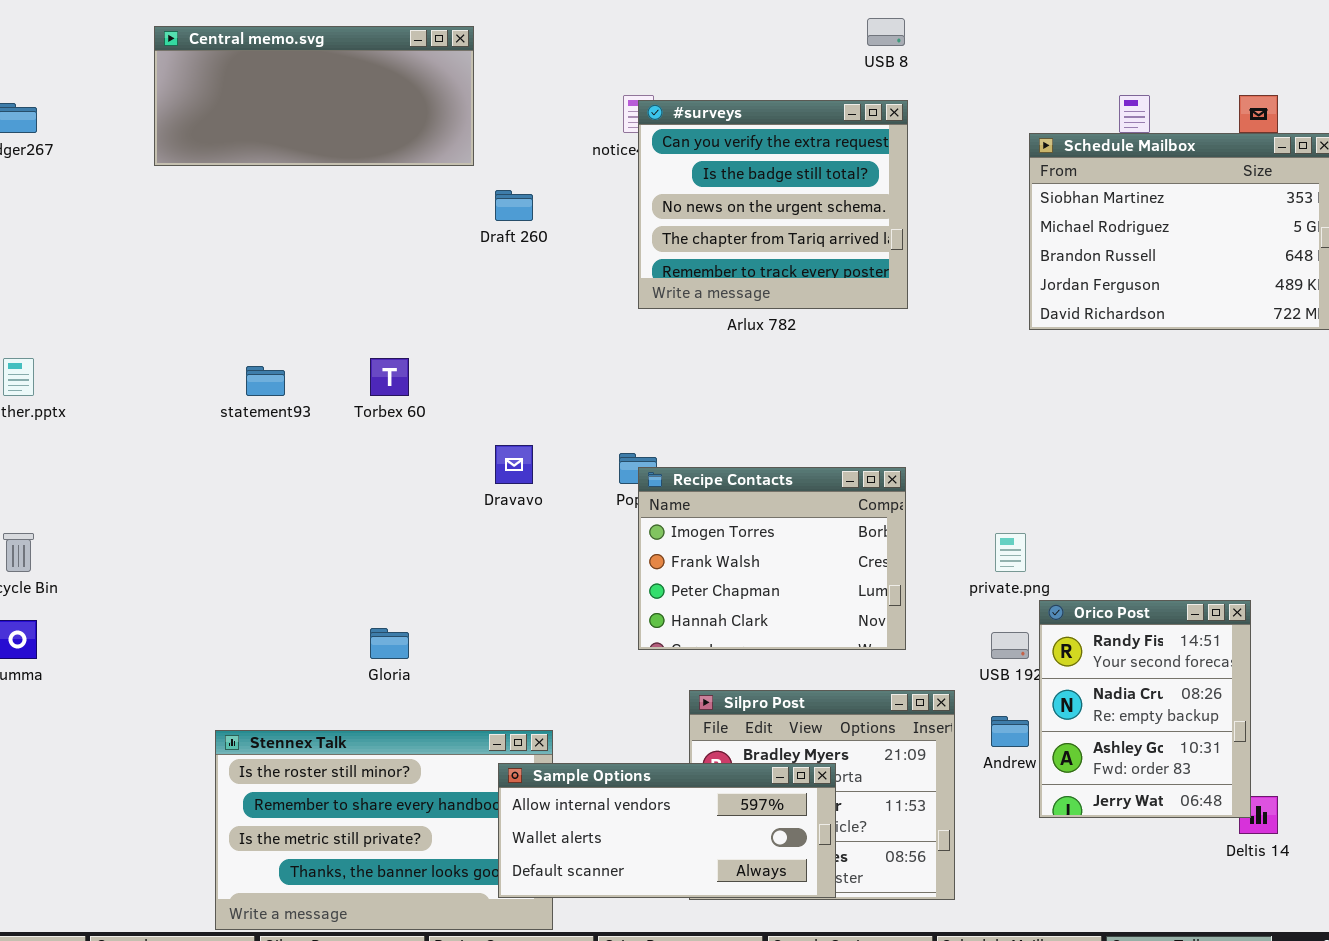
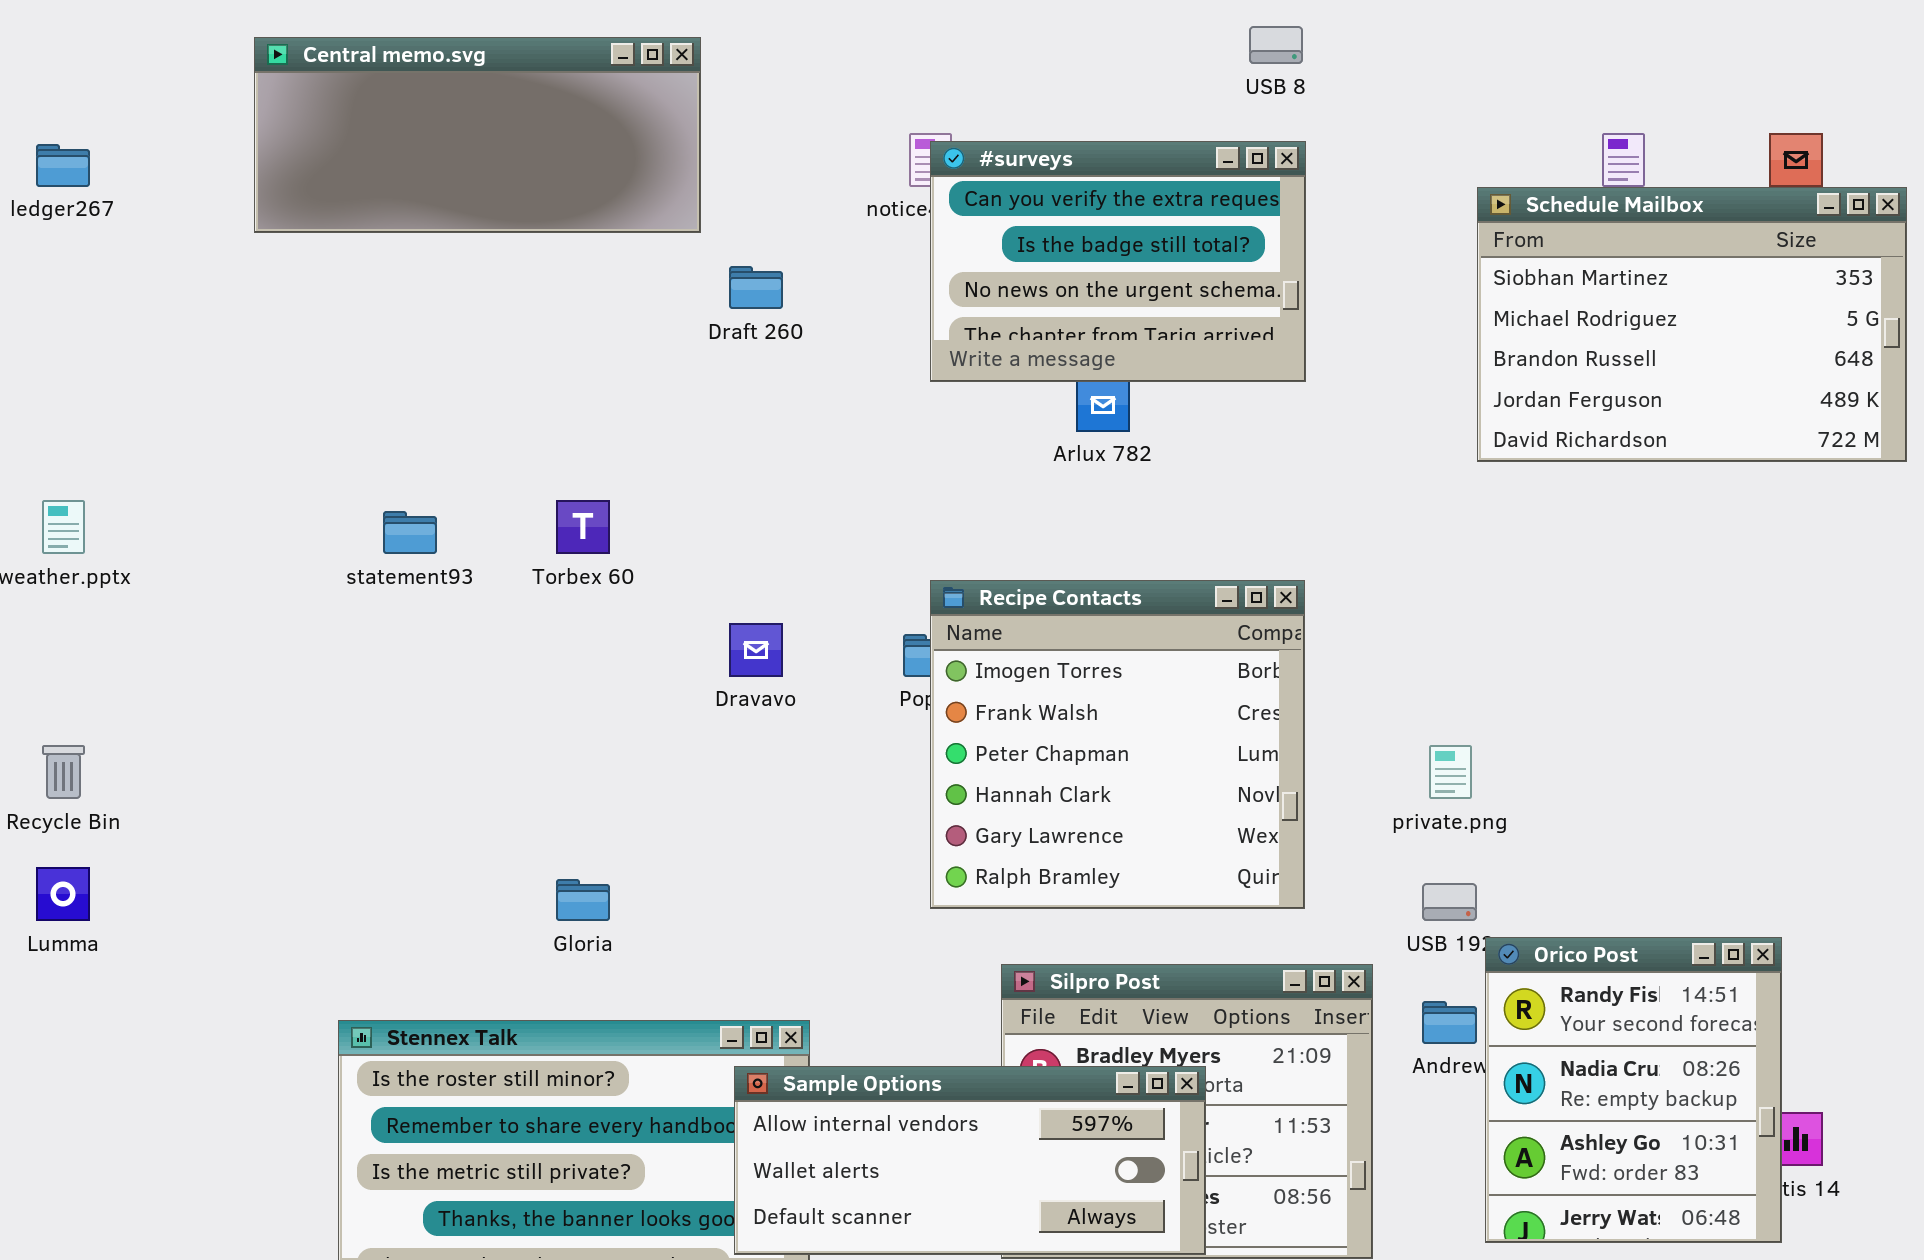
#surveys: [638,100,908,309] -> [930,141,1306,382], resized
Recipe Contacts: [638,467,906,650] -> [930,580,1305,909], resized
Orico Post: [1039,600,1251,818] -> [1485,937,1782,1243], moved

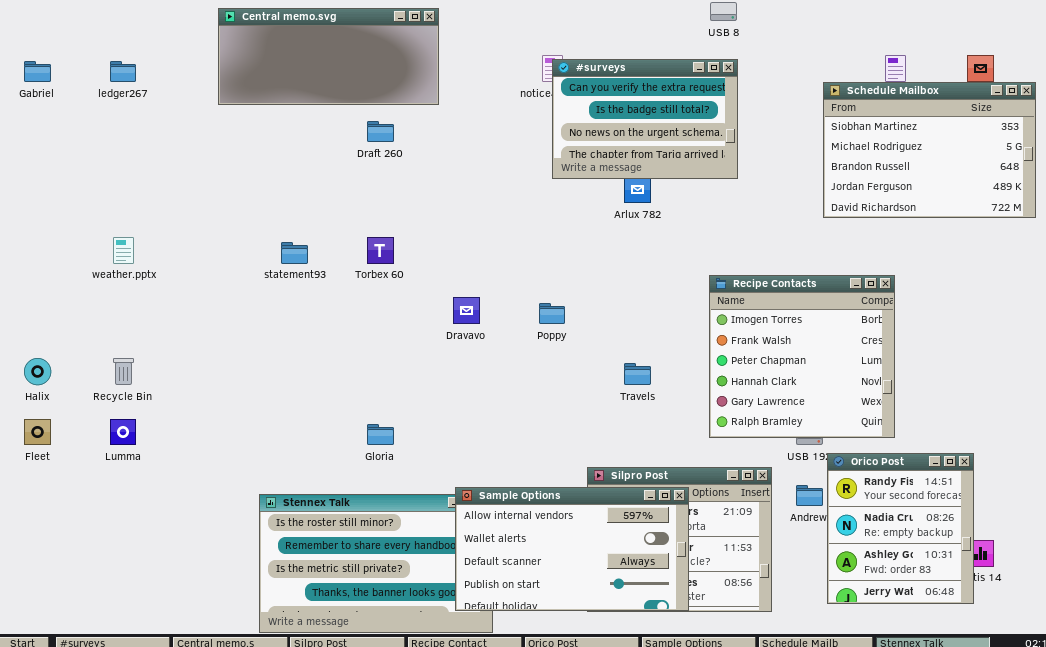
Draft 260: [729,266,783,309] -> [367,121,394,142], moved
Recipe Contacts: [930,580,1305,909] -> [709,275,895,438], moved
Sample Options: [734,1066,1206,1255] -> [455,487,689,611], resized

